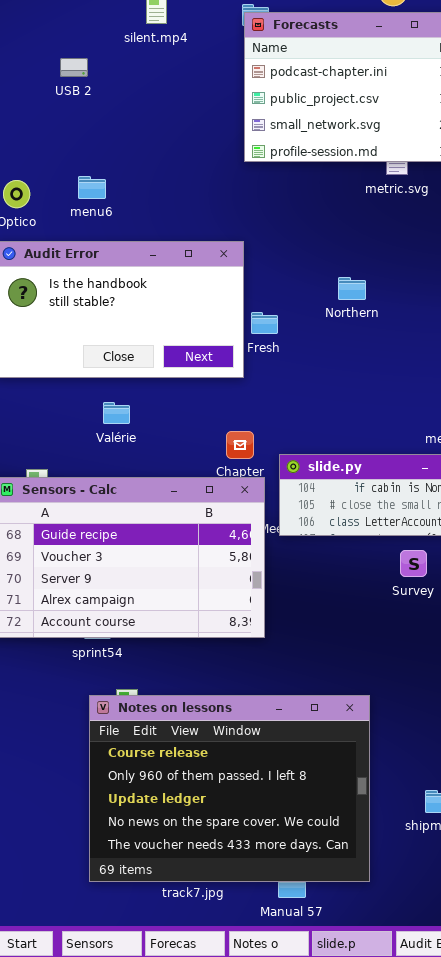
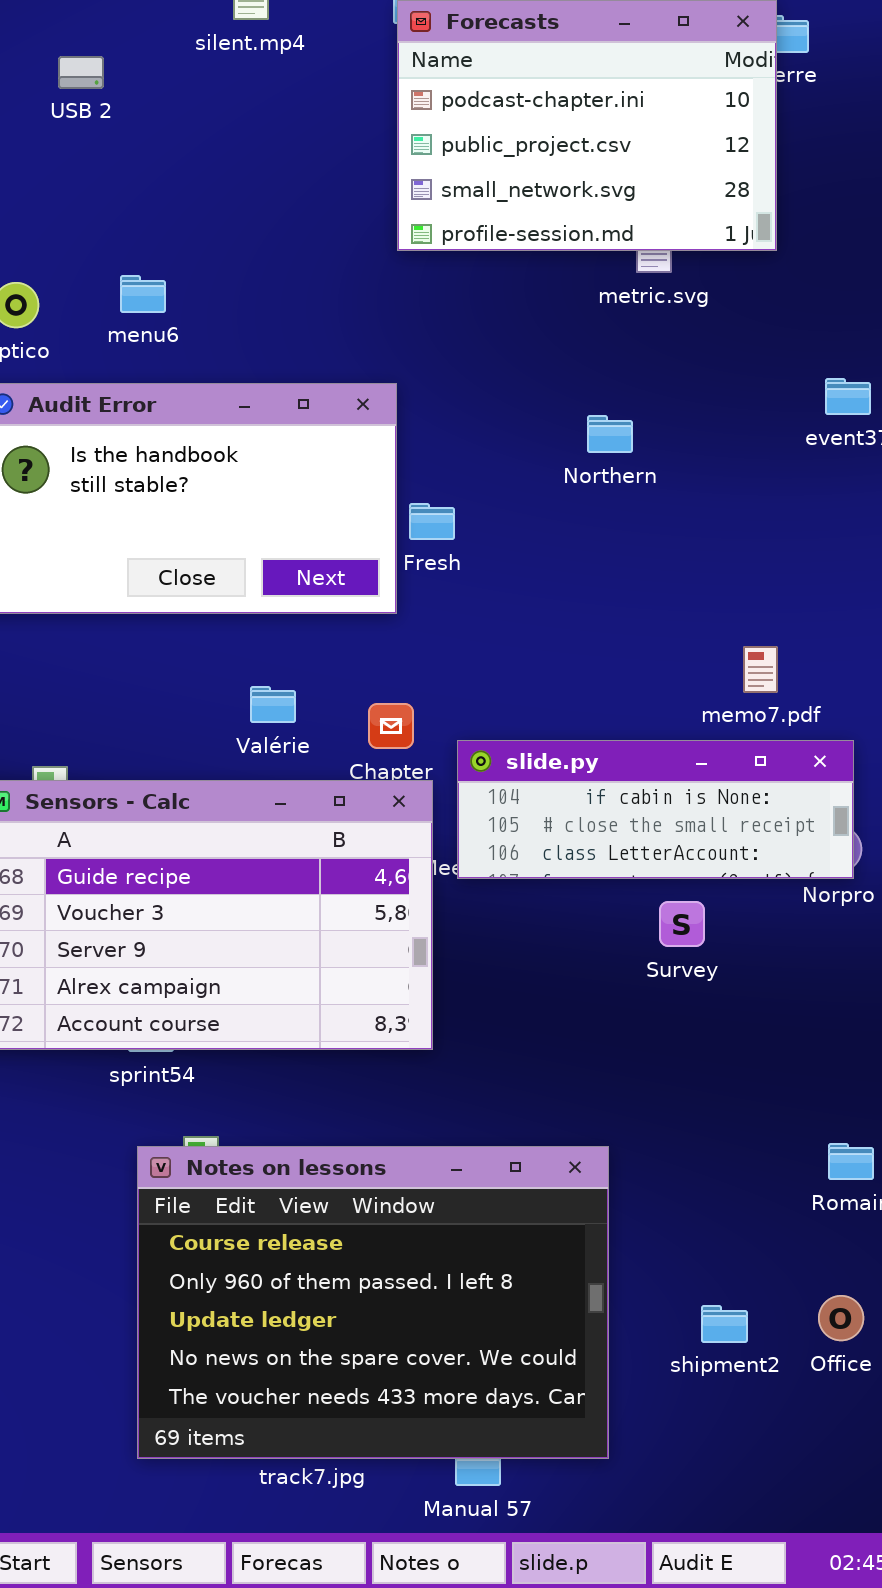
USB 2: [60,58,88,77] -> [58,56,104,89], moved
Northern: [338,277,366,300] -> [587,415,633,453], moved
Valérie: [103,402,130,424] -> [250,686,296,723], moved

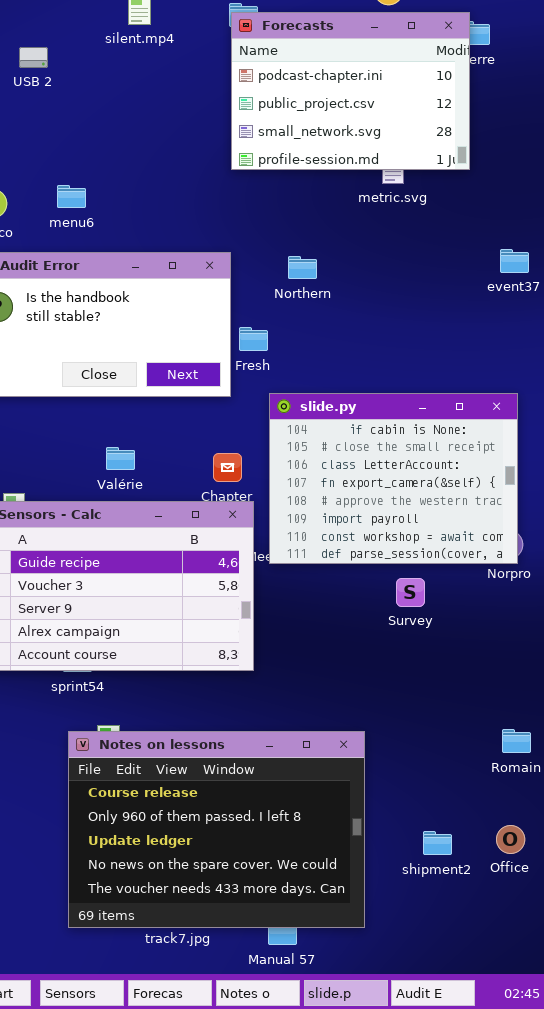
Northern: [587,415,633,453] -> [288,256,317,279], moved
Valérie: [250,686,296,723] -> [106,447,135,470], moved
slide.py: [457,740,854,879] -> [269,393,518,564], resized

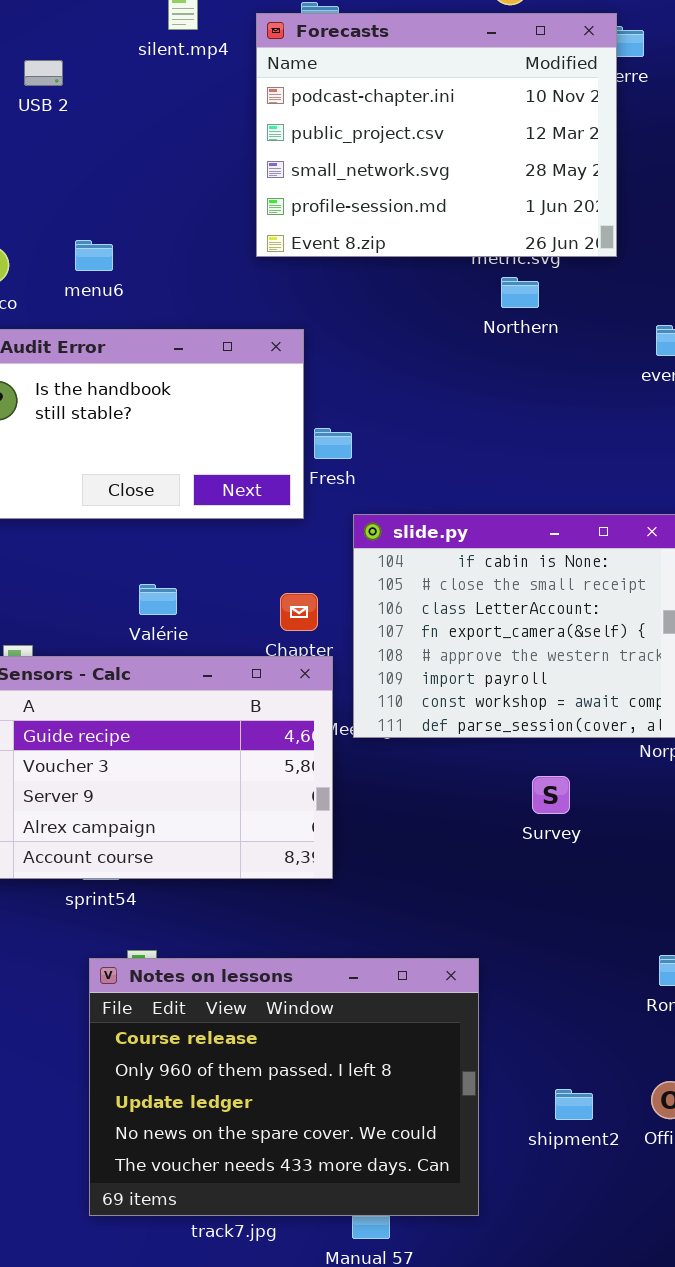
Forecasts: [231,12,470,170] -> [256,13,617,257], resized
Northern: [288,256,317,279] -> [501,277,539,308], moved
Survey: [396,578,425,607] -> [532,776,570,814], moved

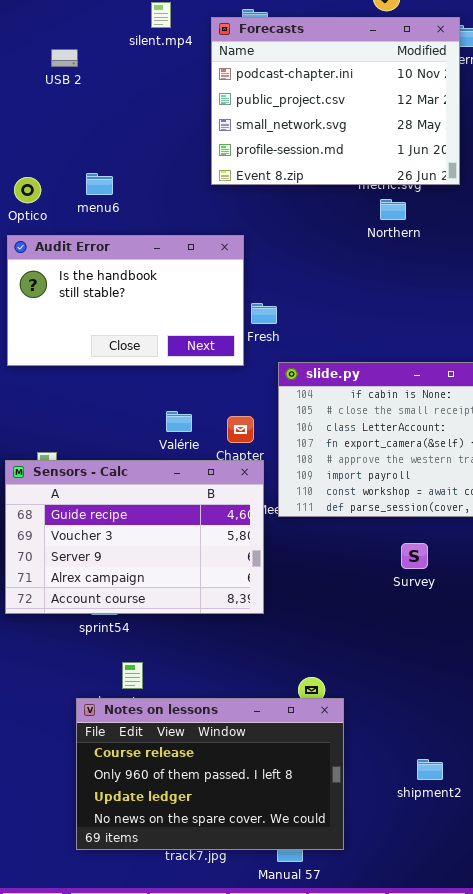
Valérie: [139,584,177,615] -> [166,411,192,432], moved
Notes on lessons: [89,958,479,1216] -> [76,698,344,850], moved, resized

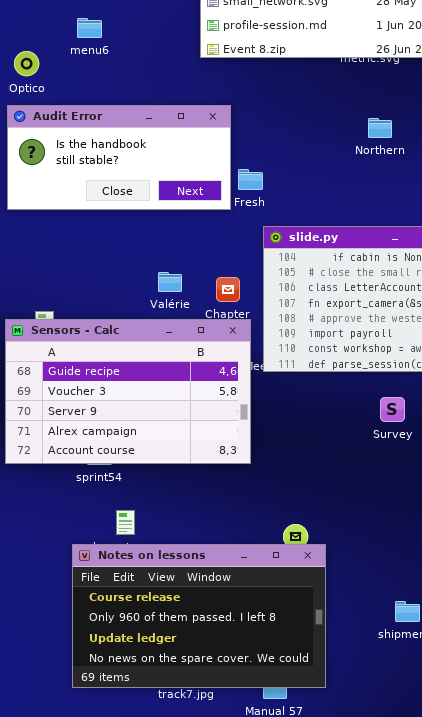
menu6: [86,173,113,195] -> [77,18,102,38], moved
Northern: [380,199,406,220] -> [368,118,392,138], moved
Audit Error: [7,235,244,366] -> [7,105,231,210], resized

